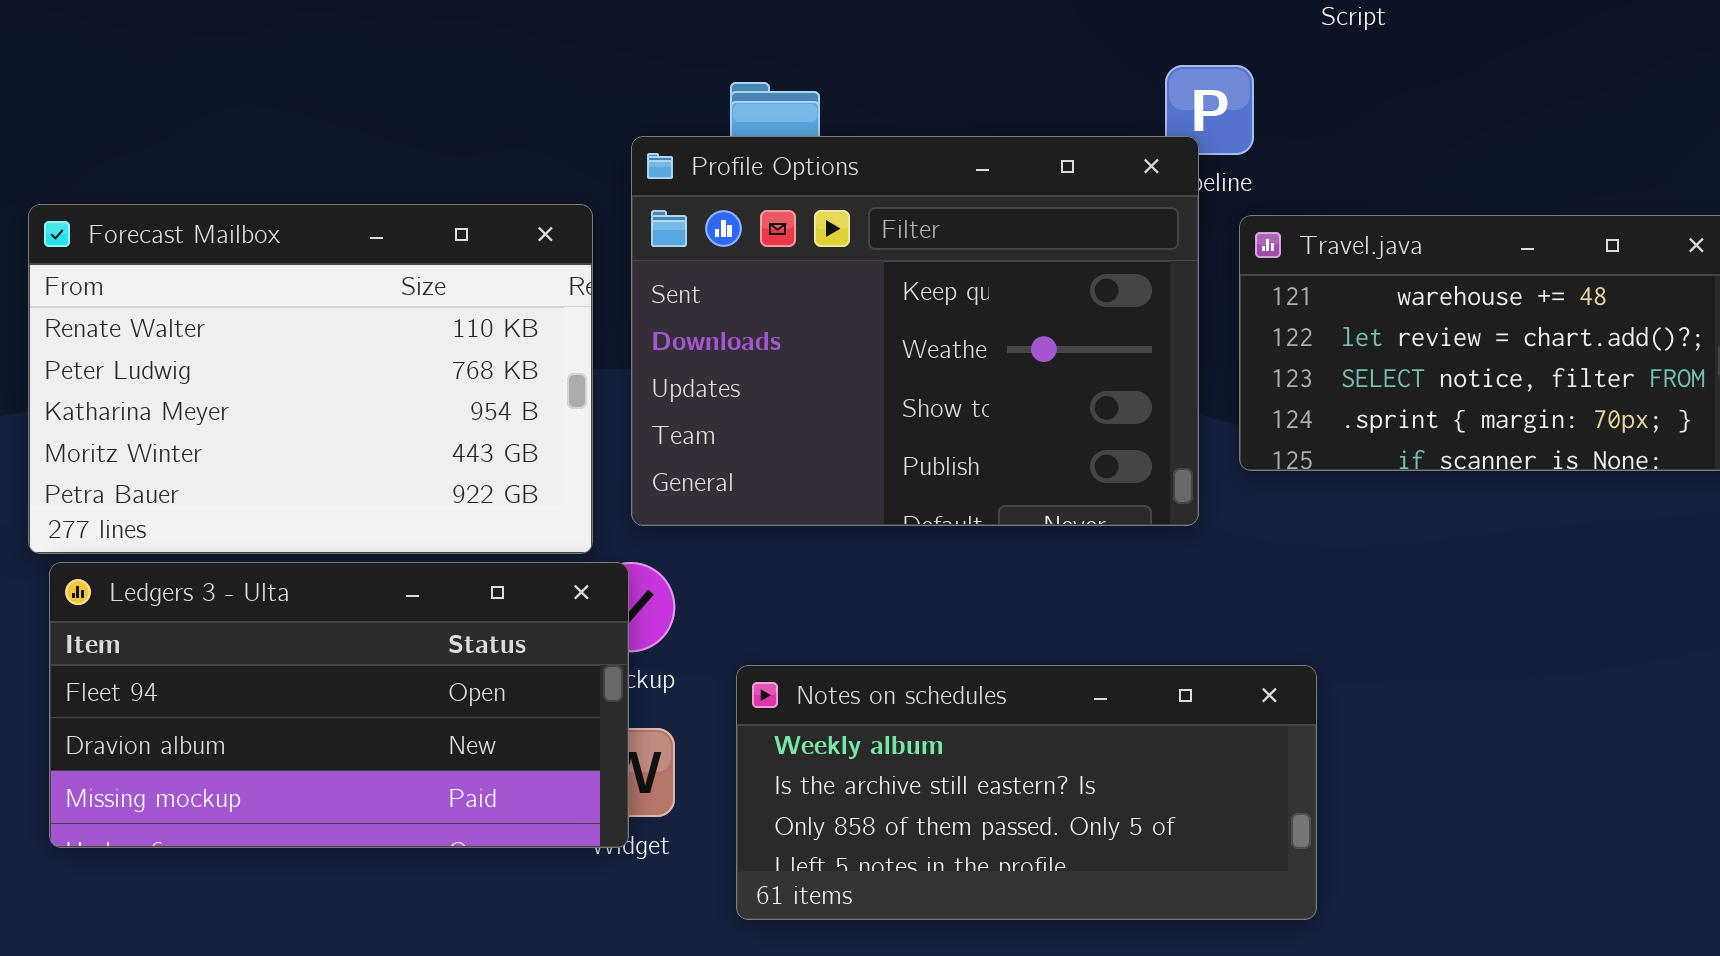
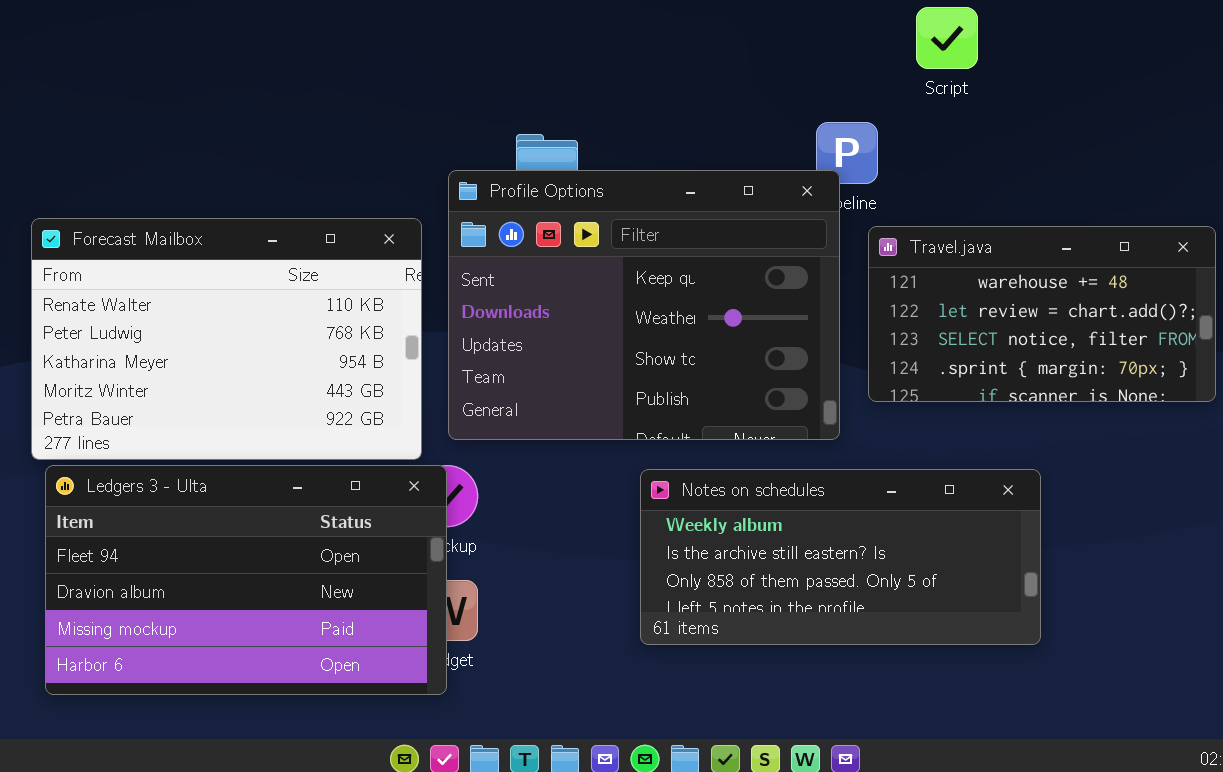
Ledgers 3 - Ulta: [49,562,629,848] -> [45,465,447,695], resized
Notes on schedules: [736,665,1317,920] -> [640,469,1041,645], moved

